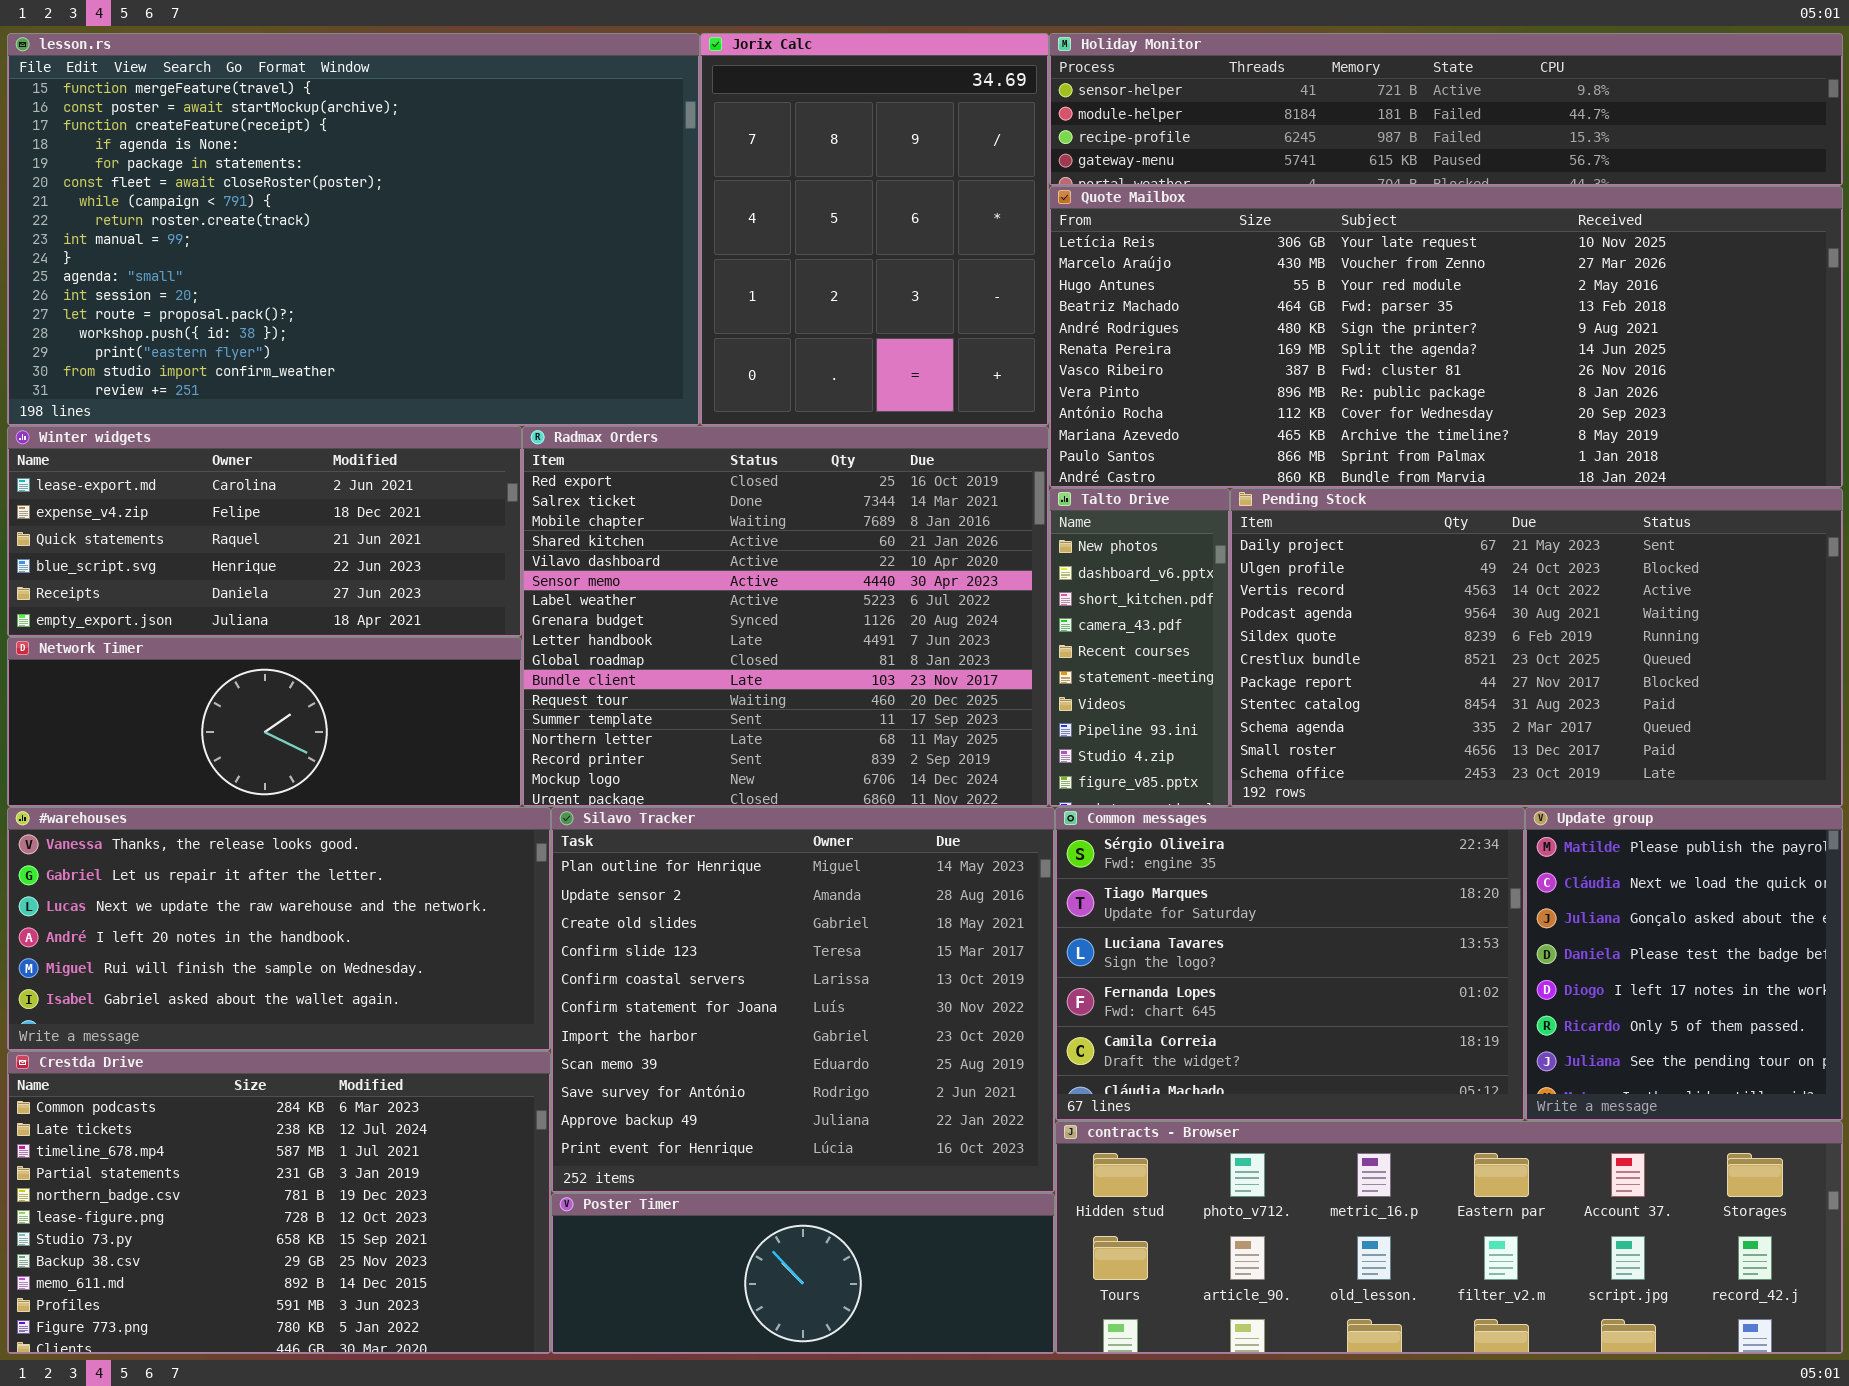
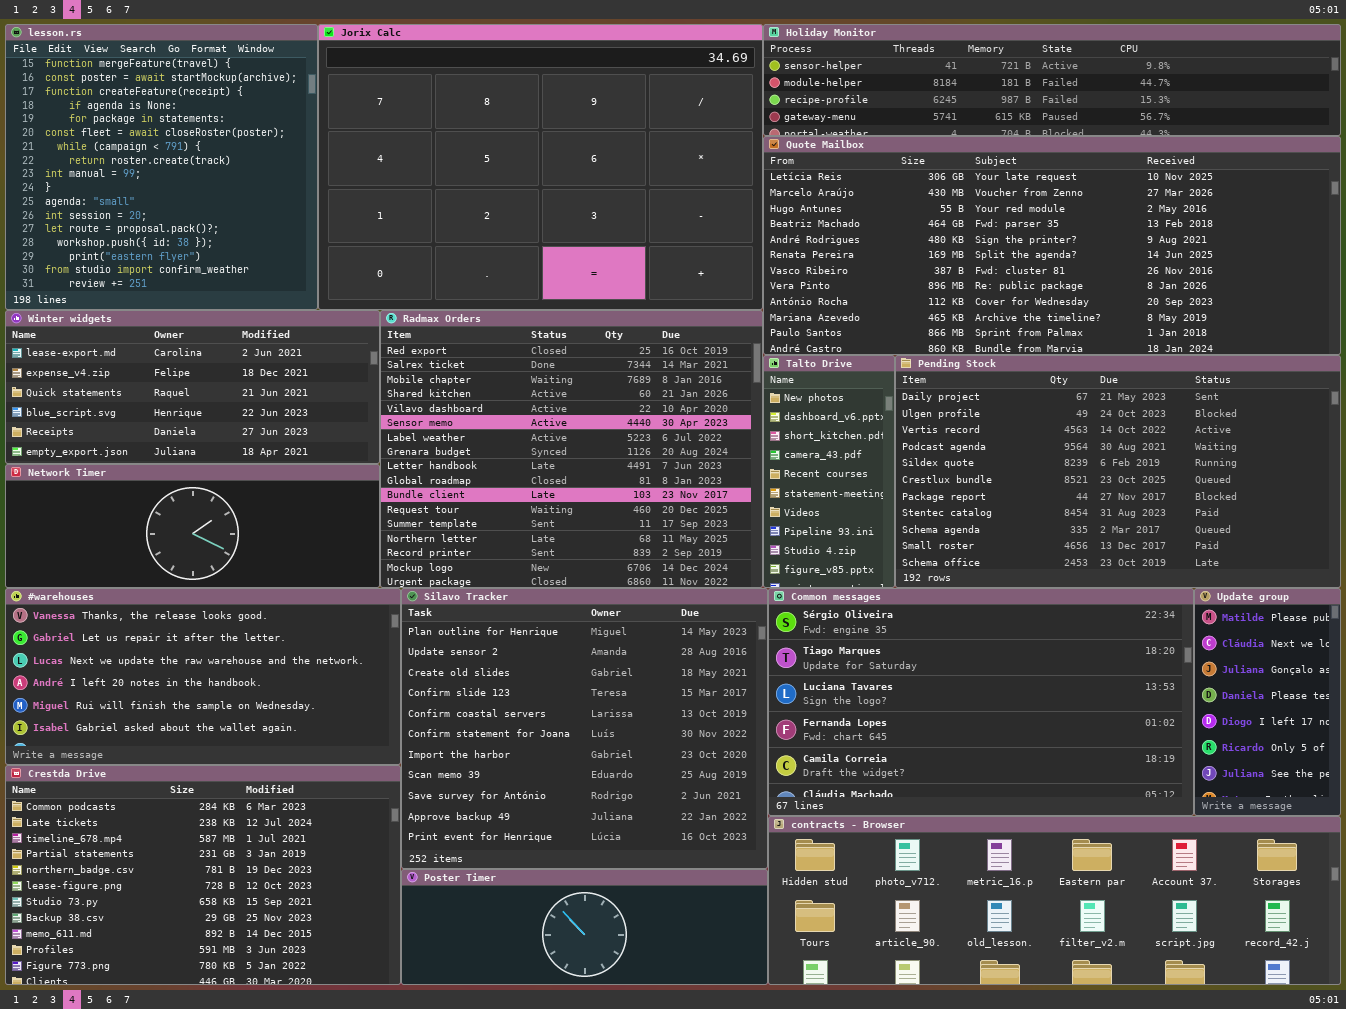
lesson.rs: [7,33,700,426] -> [5,24,318,310], resized
Jorix Calc: [700,33,1049,426] -> [318,24,763,310], resized
Common messages: [1055,807,1525,1121] -> [768,588,1194,816], resized
Update group: [1525,807,1843,1121] -> [1194,588,1341,816], resized

